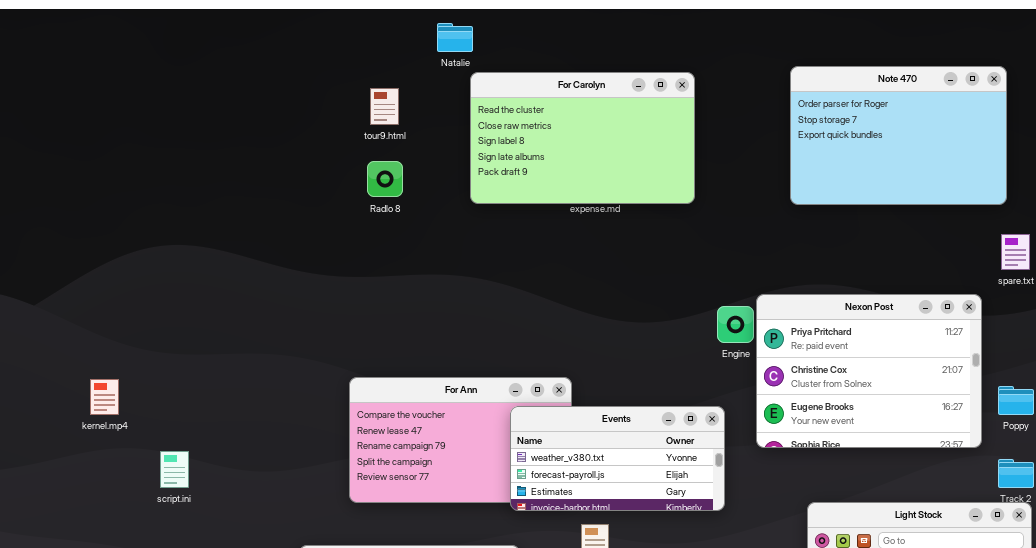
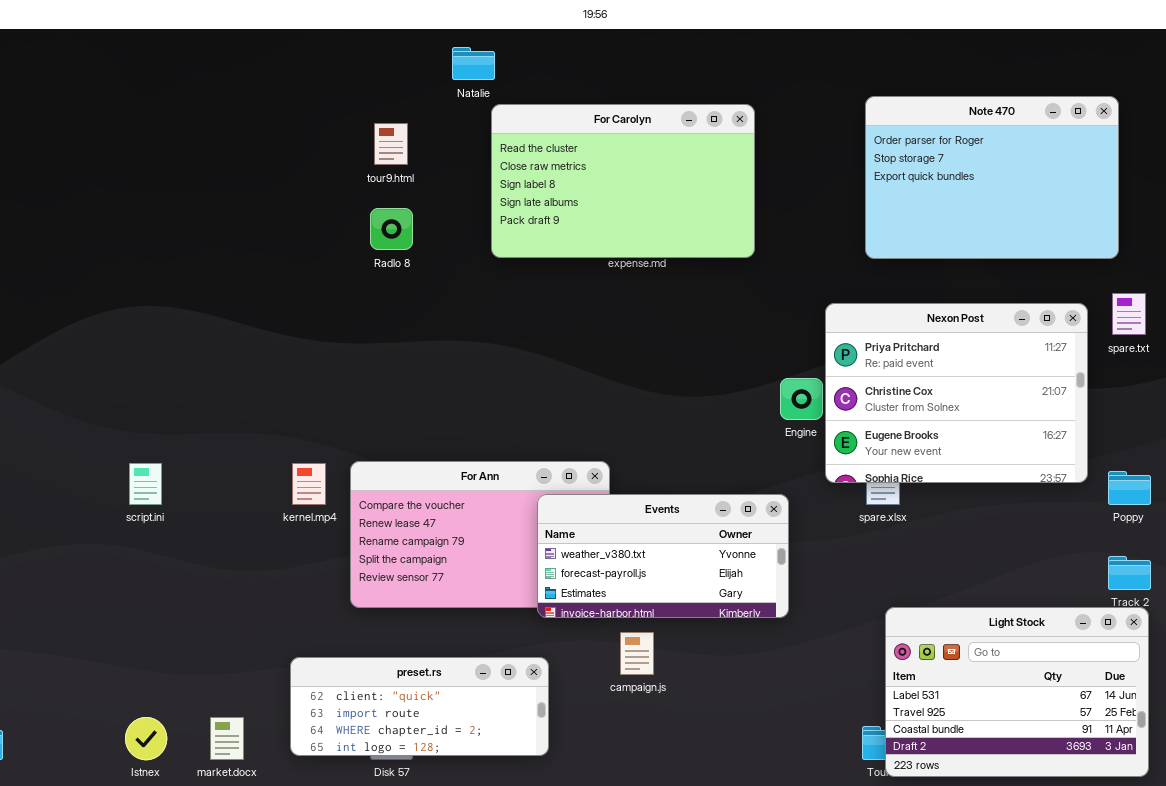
Nexon Post: [756,294,982,448] -> [825,303,1088,483], moved
kernel.mp4: [90,379,119,415] -> [292,463,326,505], moved
script.ini: [160,451,189,488] -> [129,463,162,505], moved

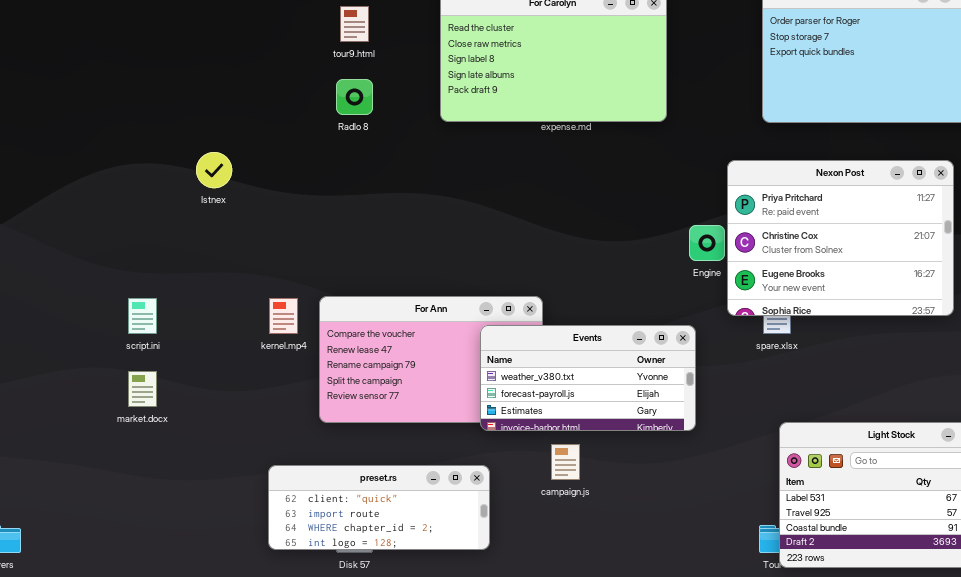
Istnex: [125,717,167,760] -> [196,152,232,188], moved
market.docx: [210,717,244,760] -> [128,371,157,407], moved

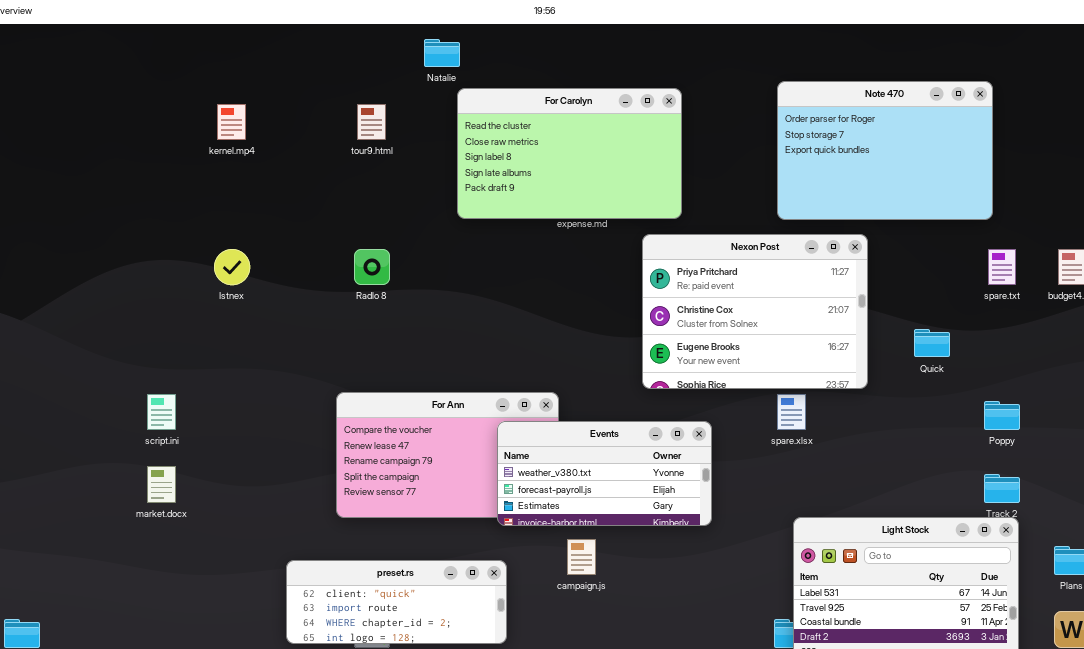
Radlo 8: [336,79,373,115] -> [354,249,390,285], moved
Nexon Post: [727,160,954,316] -> [642,234,868,389], moved
kernel.mp4: [269,298,298,334] -> [217,104,246,140], moved

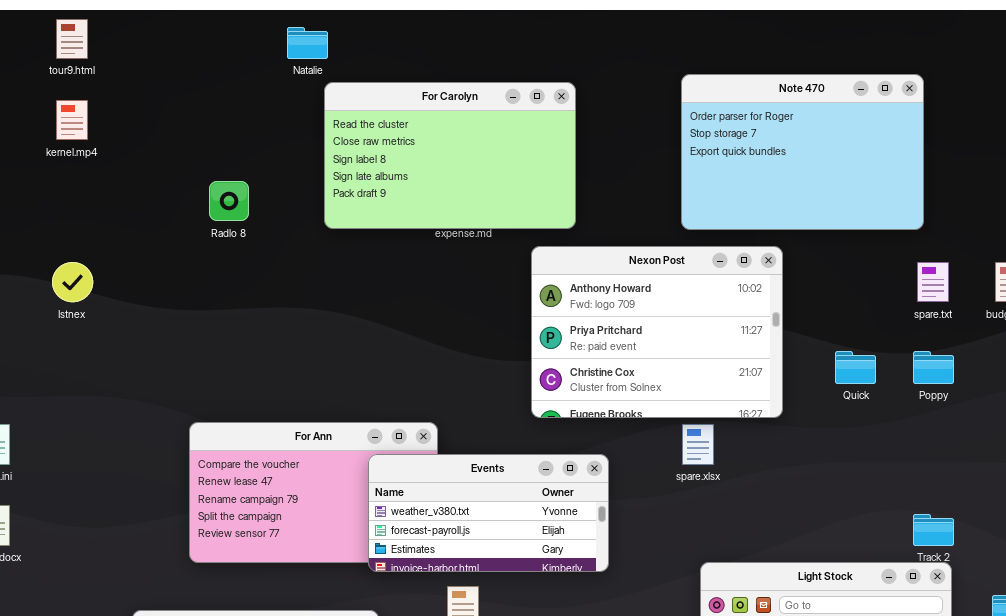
tour9.html: [357,104,386,140] -> [56,19,88,59], moved
Nexon Post: [642,234,868,389] -> [531,246,783,418], scrolled up 1 row
Radlo 8: [354,249,390,285] -> [209,181,249,221], moved
Poppy: [984,401,1020,430] -> [913,351,954,384], moved

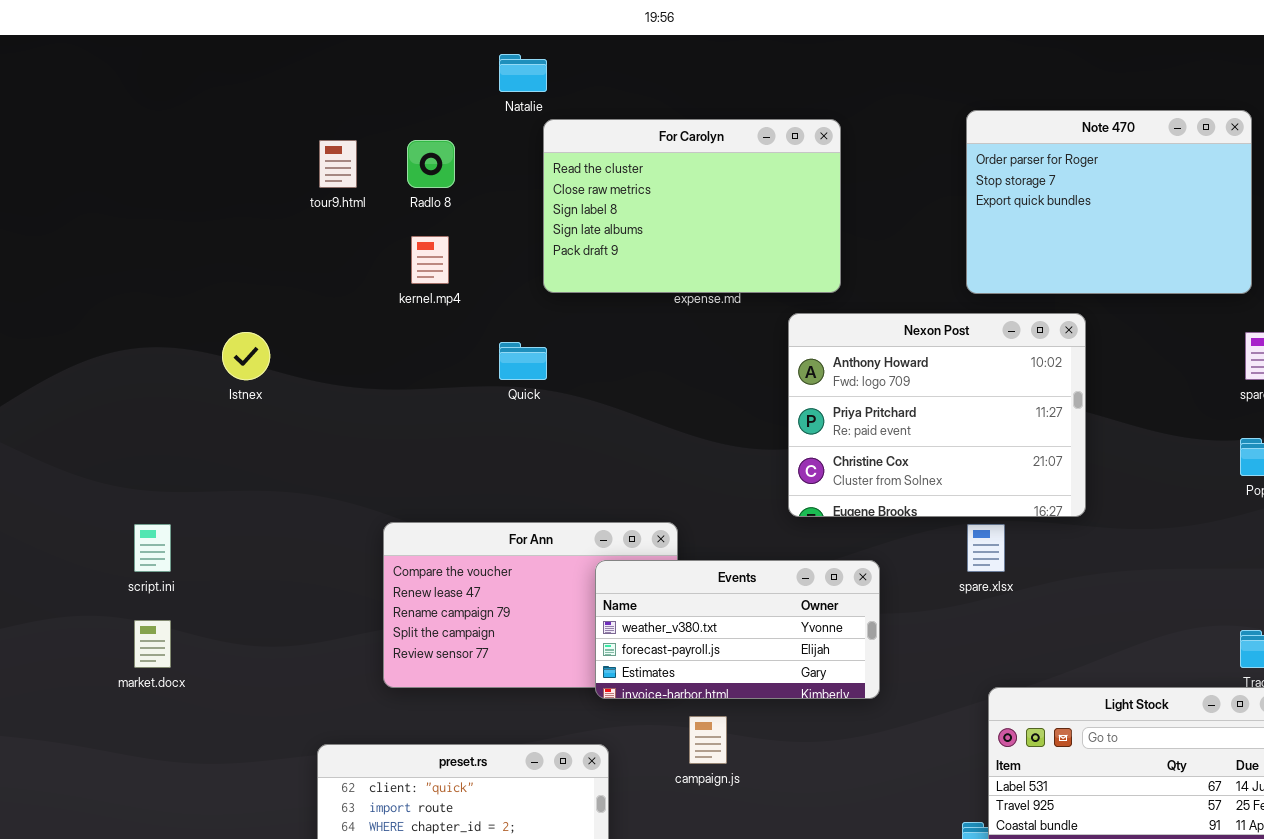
tour9.html: [56,19,88,59] -> [319,140,357,188], moved
kernel.mp4: [56,100,88,140] -> [411,236,449,284], moved
Radlo 8: [209,181,249,221] -> [407,140,455,188], moved
Quick: [835,351,876,384] -> [499,342,547,380], moved

